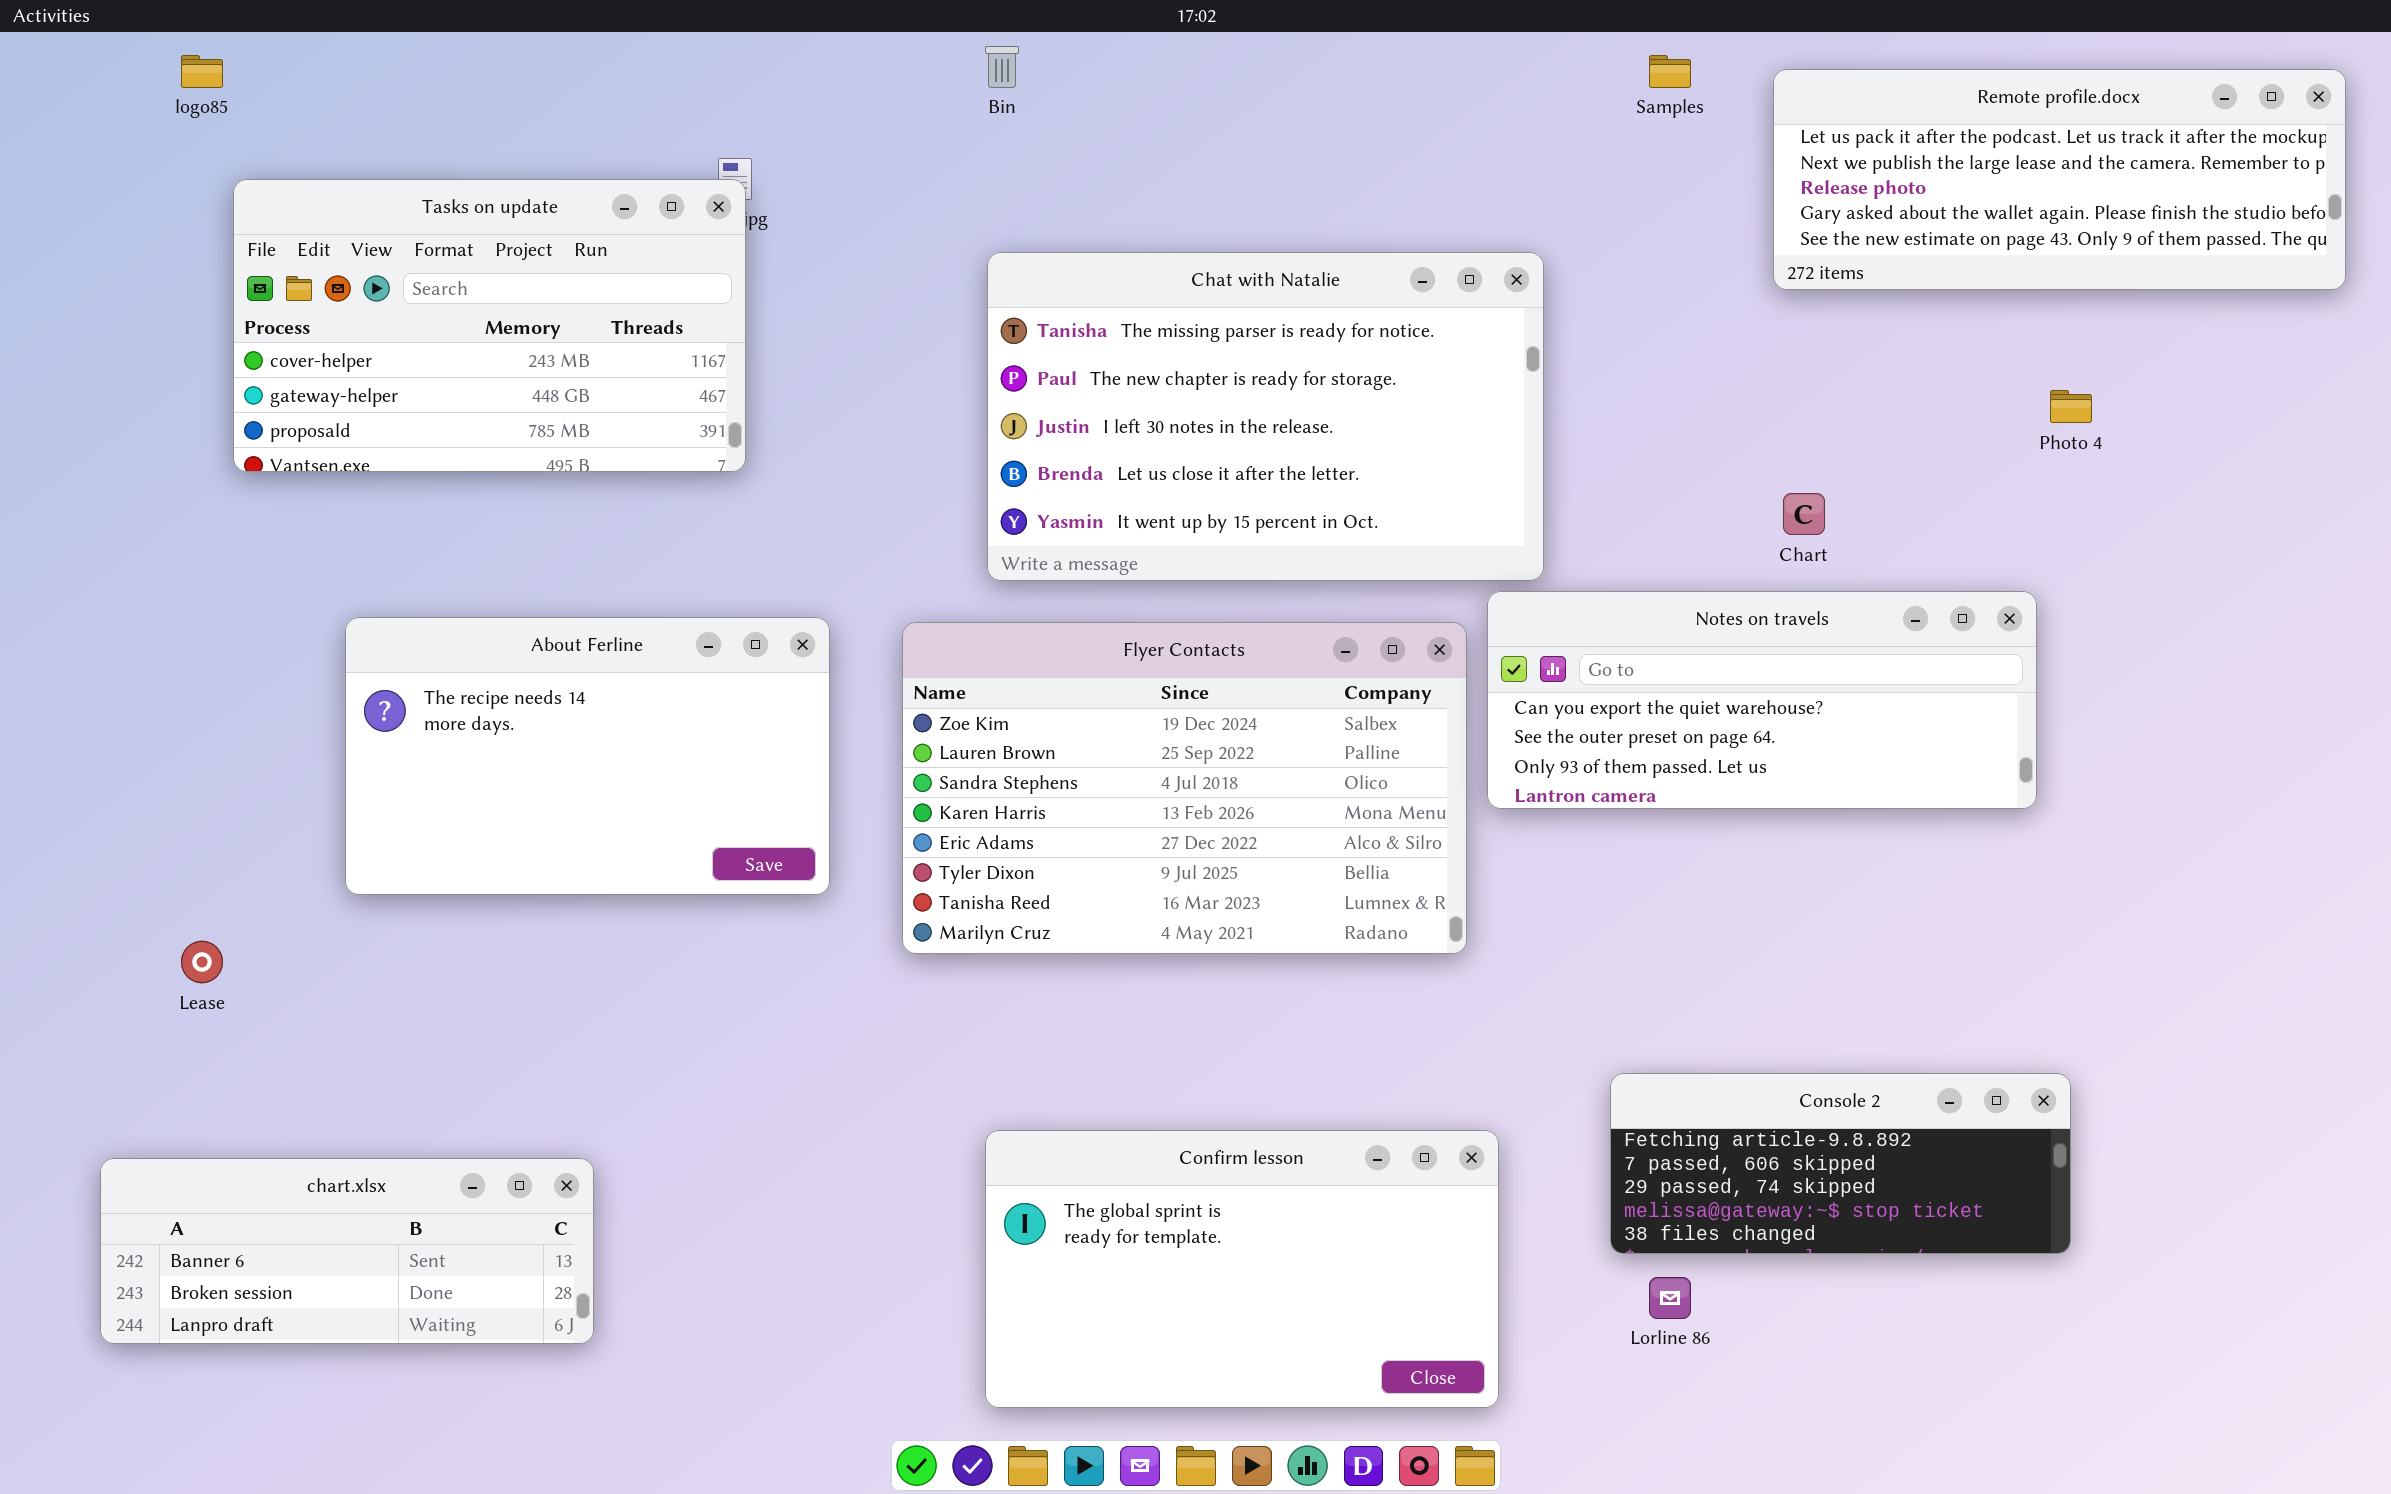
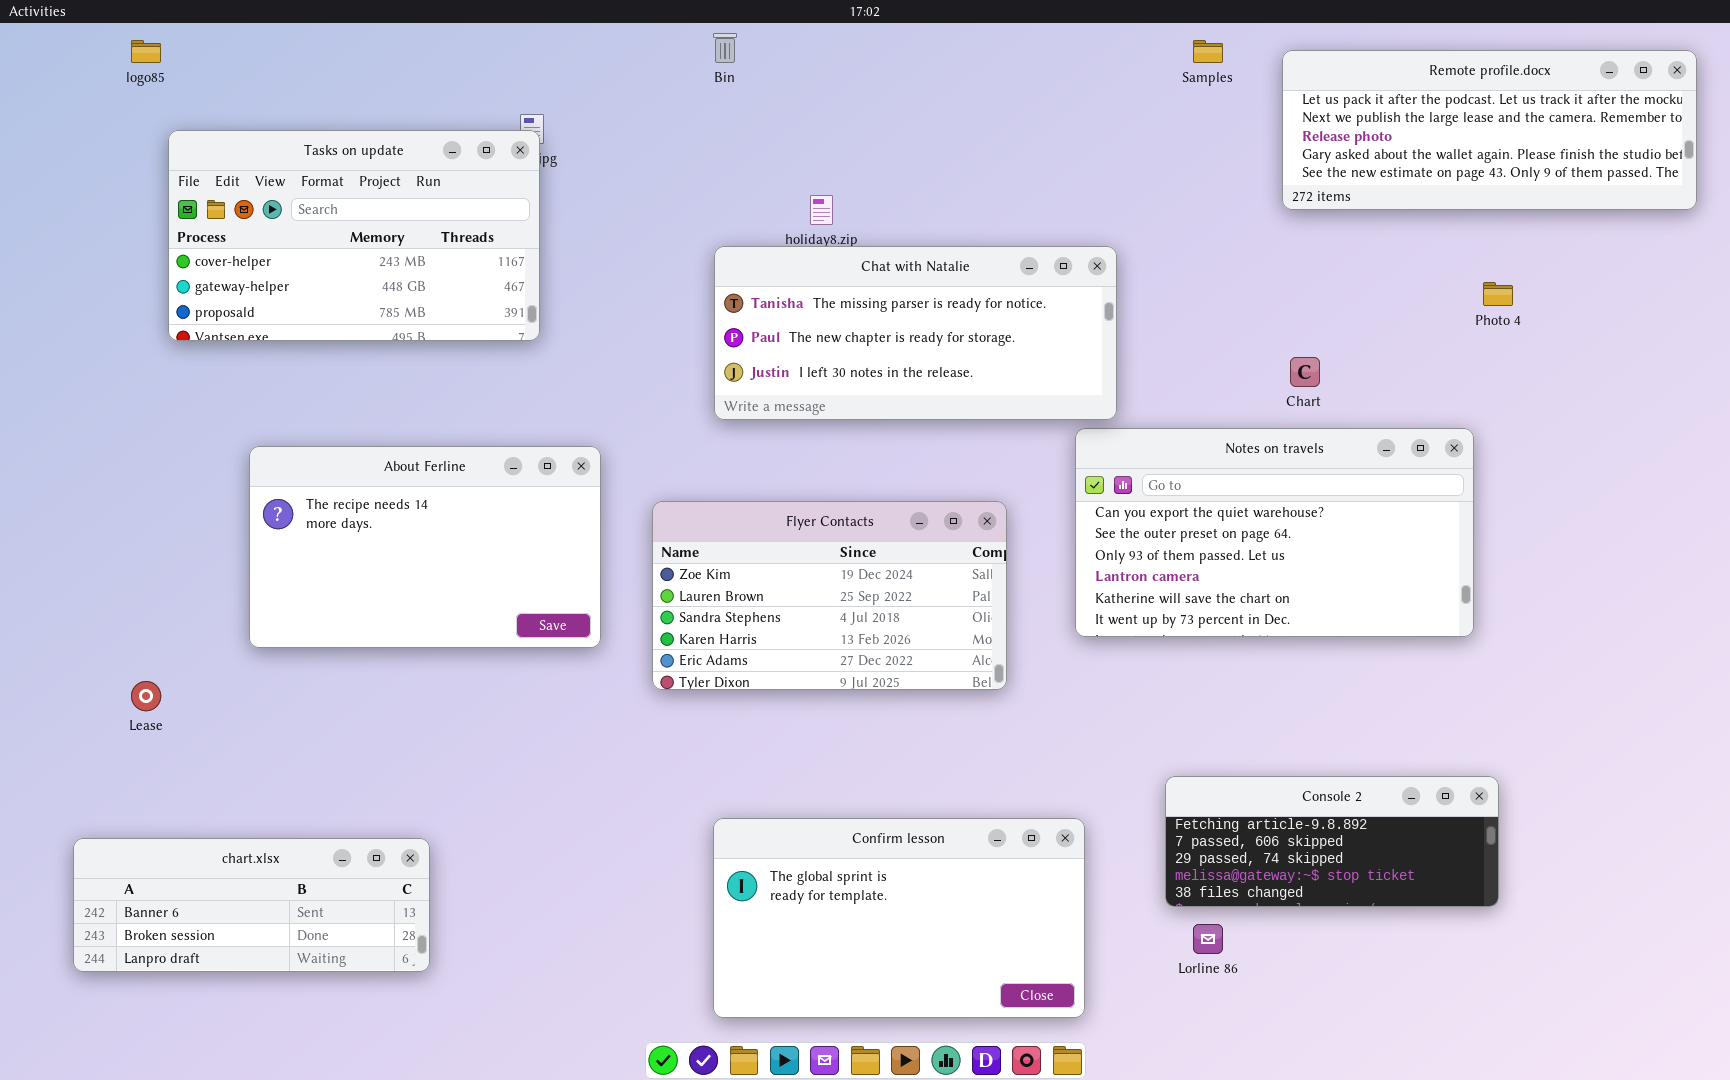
Chat with Natalie: [987,252,1544,581] -> [714,246,1117,420], resized
Notes on travels: [1487,591,2037,809] -> [1075,428,1474,637], resized
Flyer Contacts: [902,622,1467,954] -> [652,501,1007,690], resized

